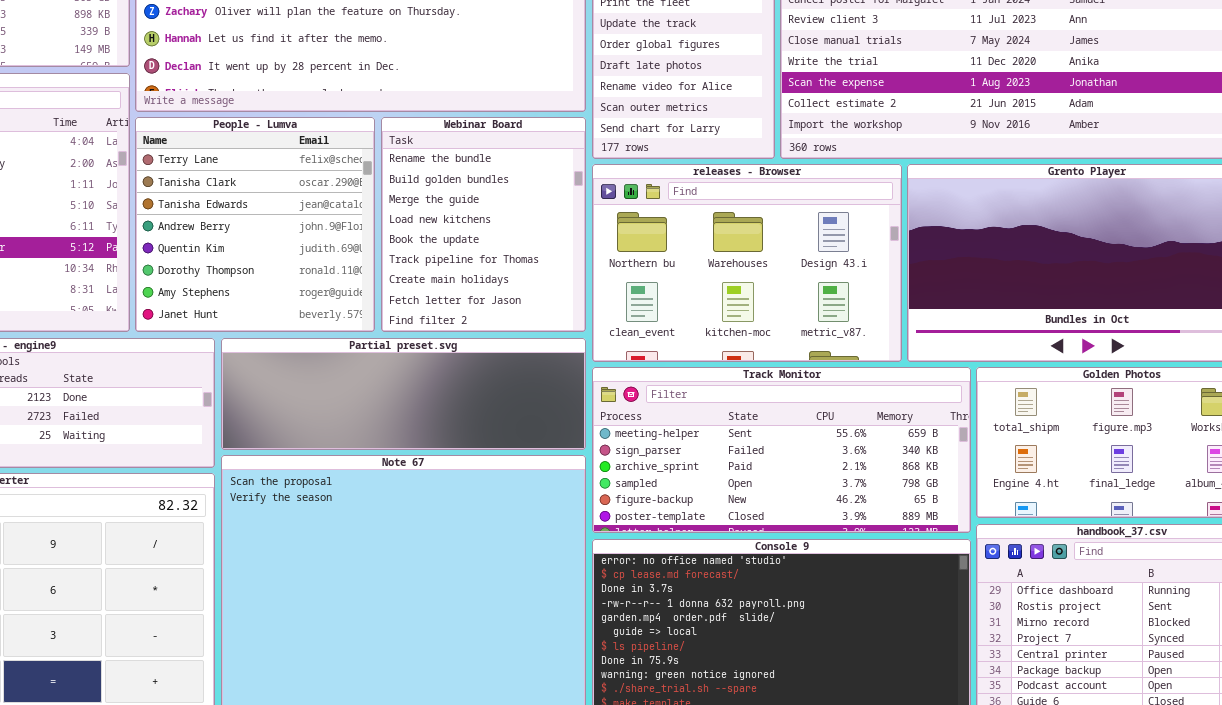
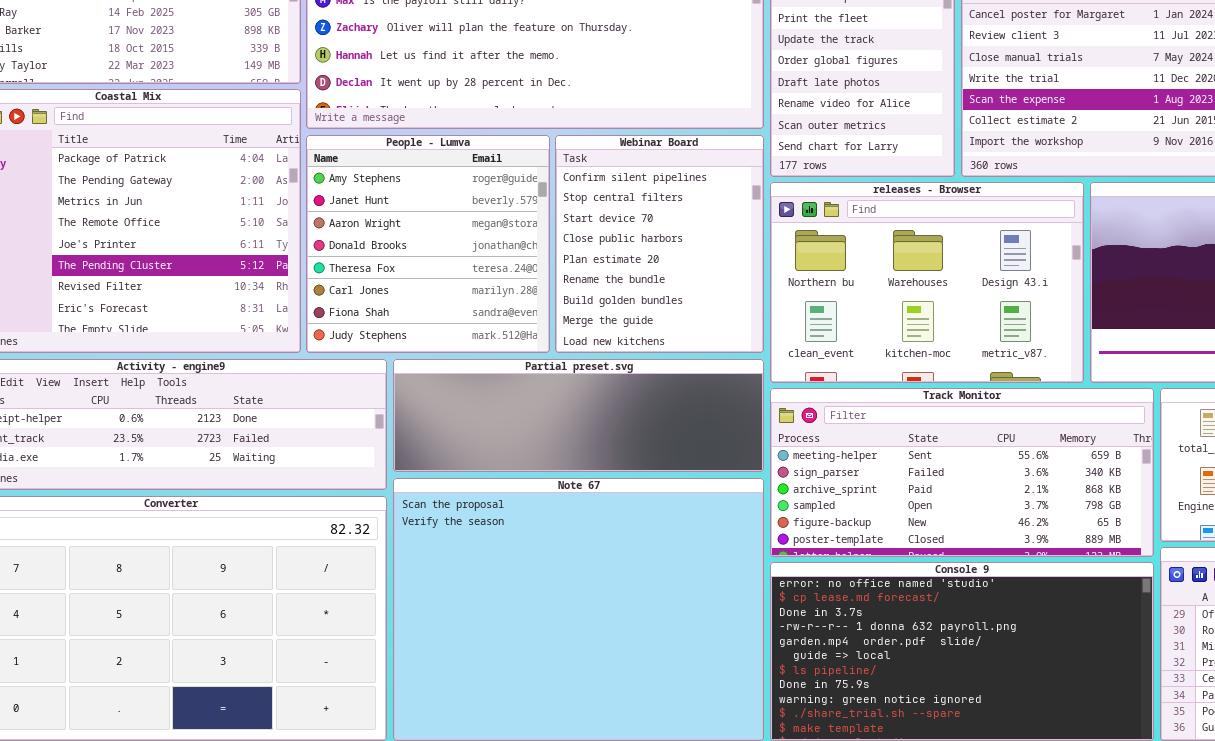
People - Lumva: [135,117,375,332] -> [306,135,550,353], scrolled down 6 rows
Webinar Board: [381,117,586,332] -> [555,135,764,353], scrolled up 5 rows

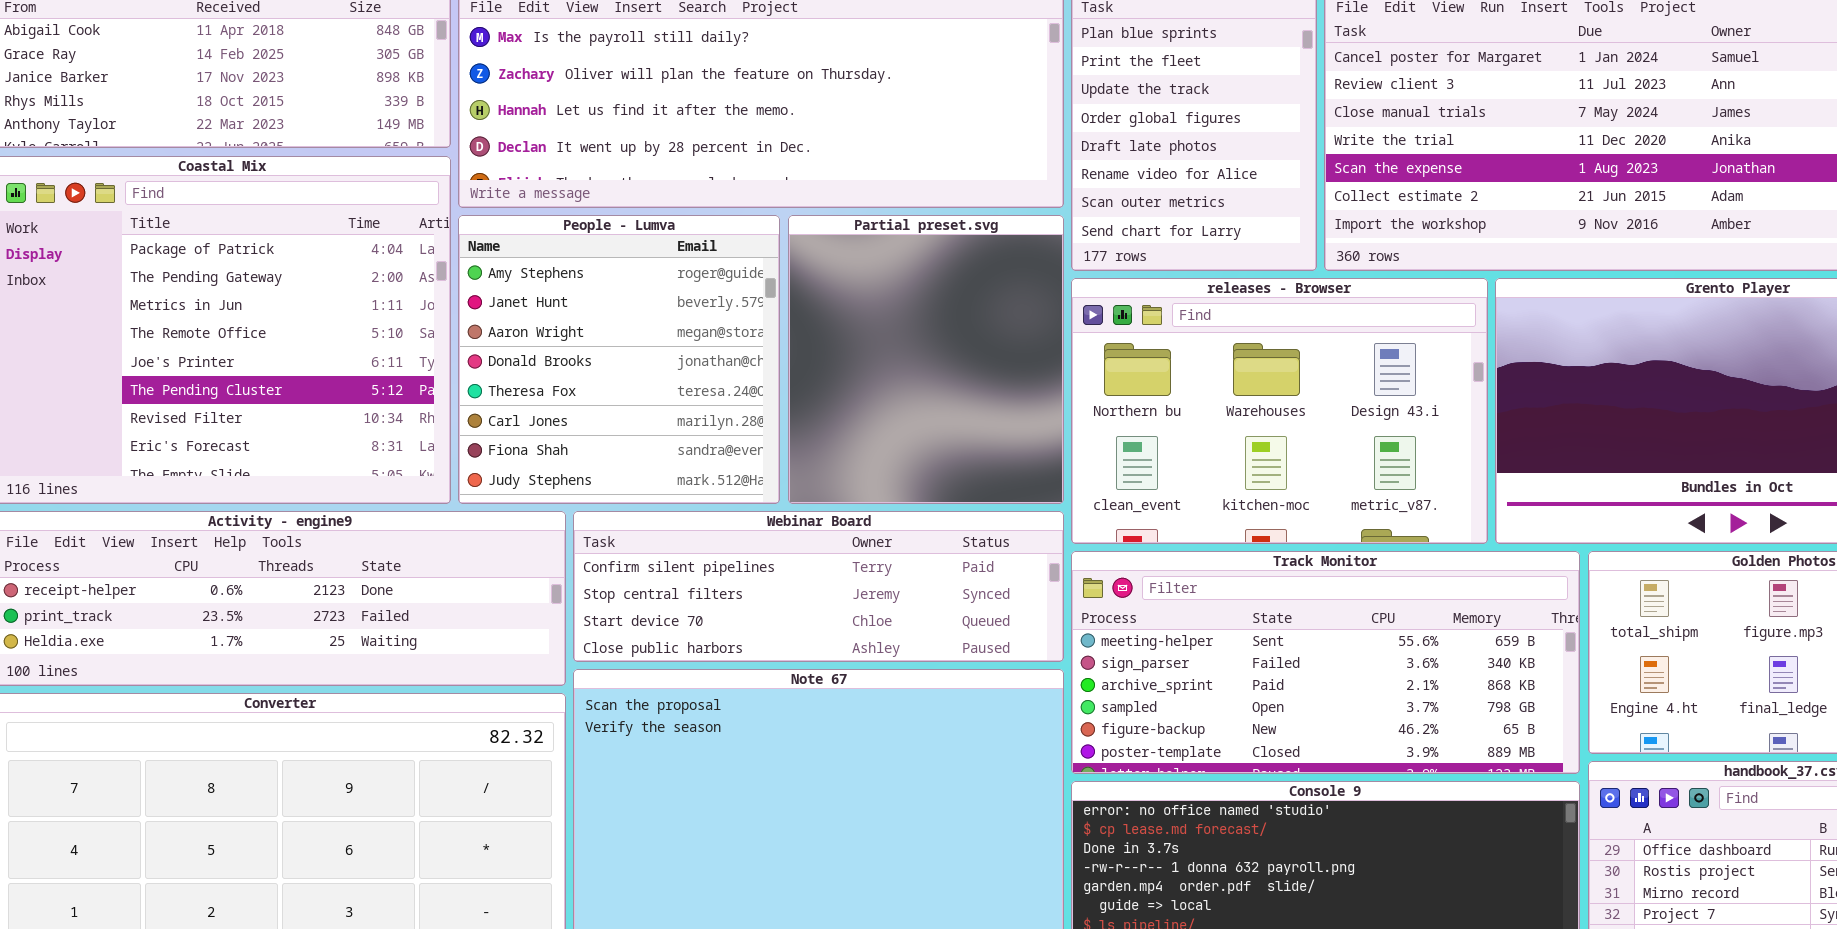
Webinar Board: [555,135,764,353] -> [573,511,1064,662], moved, resized
Partial preset.svg: [393,359,764,472] -> [788,215,1064,504], moved, resized

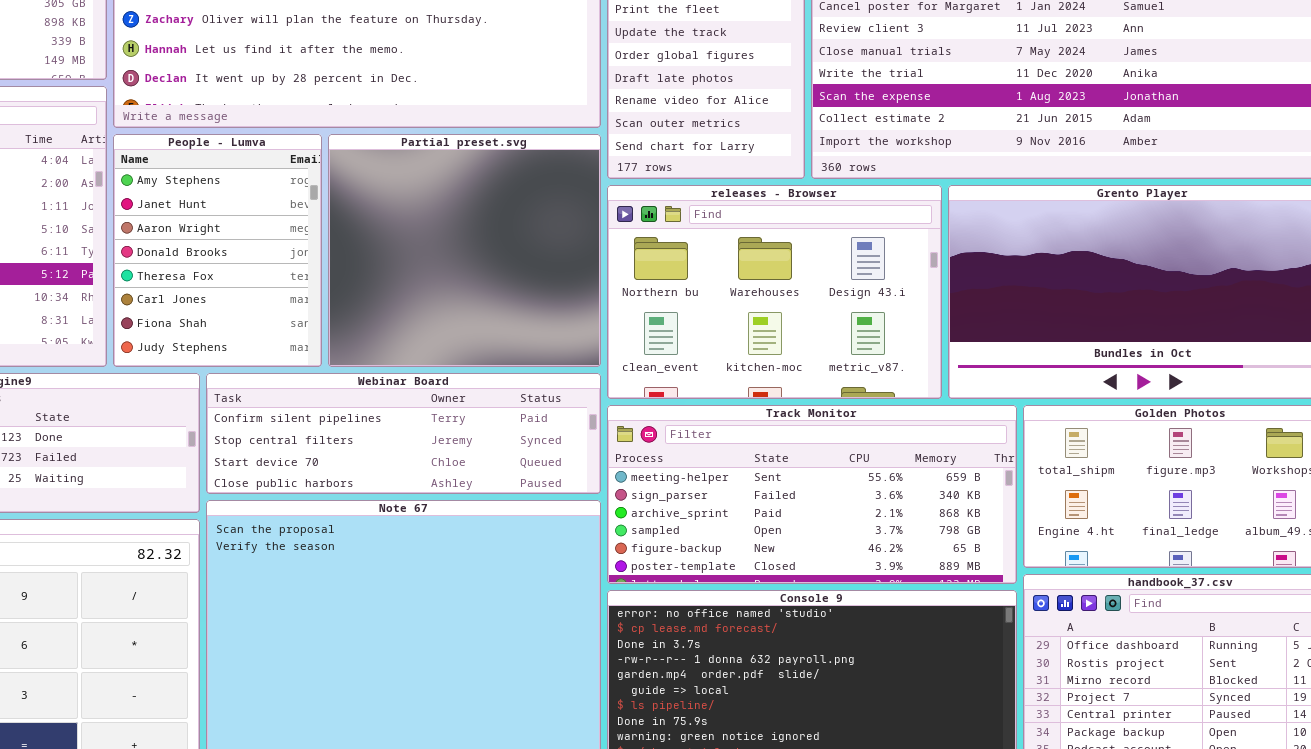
People - Lumva: [458,215,780,504] -> [113,134,322,367], resized
Partial preset.svg: [788,215,1064,504] -> [328,134,601,367], resized

